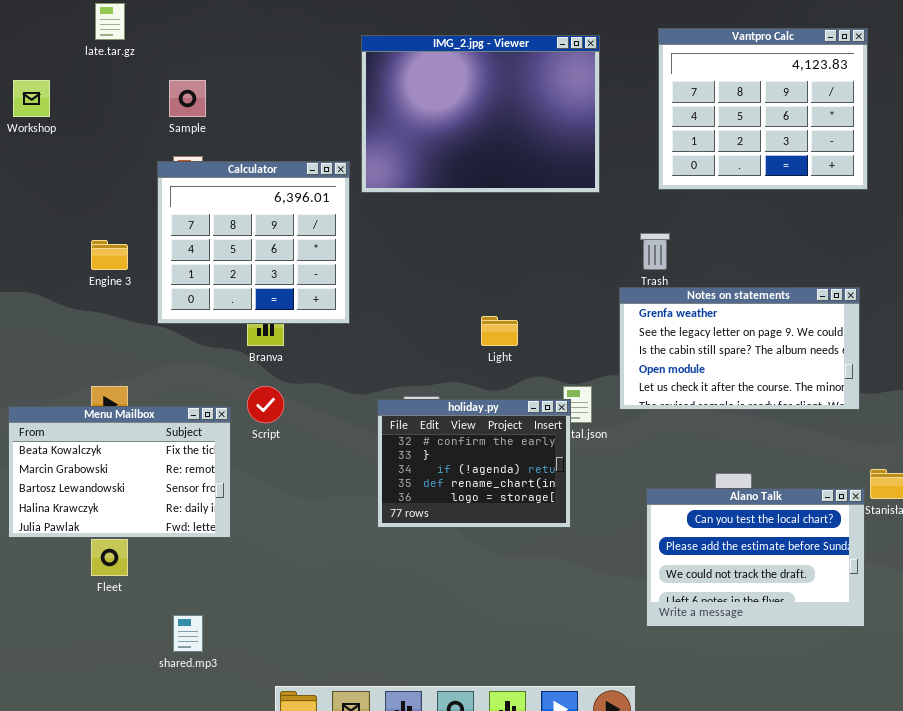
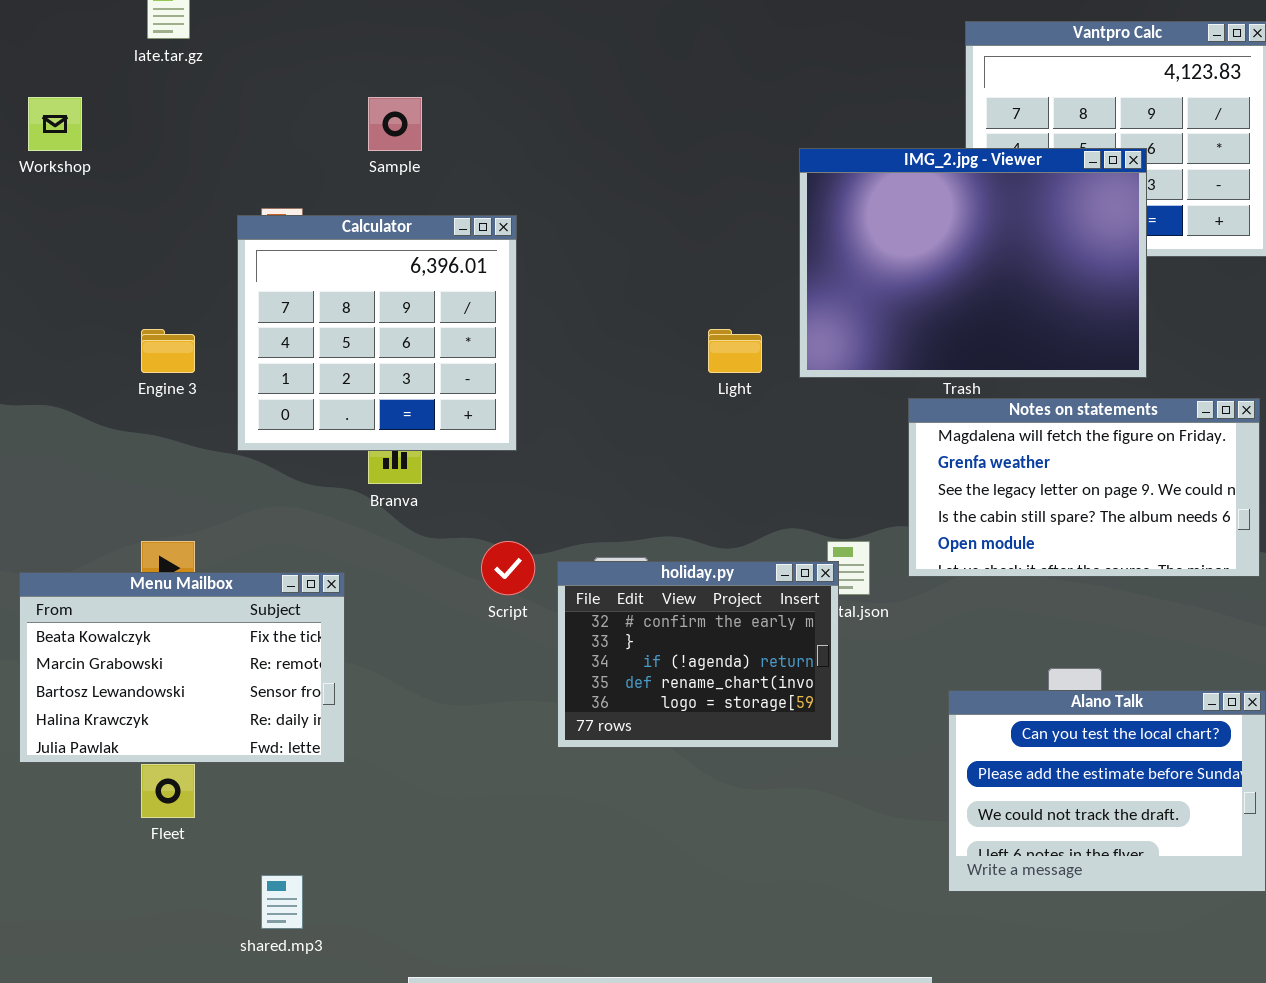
IMG_2.jpg - Viewer: [361,35,600,193] -> [799,148,1147,378], moved
Sample: [169,80,206,117] -> [368,97,422,151], moved
Notes on statements: [619,287,860,410] -> [908,398,1260,577], scrolled up 1 row
Light: [481,316,518,346] -> [708,329,762,373], moved
Script: [247,386,284,423] -> [481,541,535,595], moved

